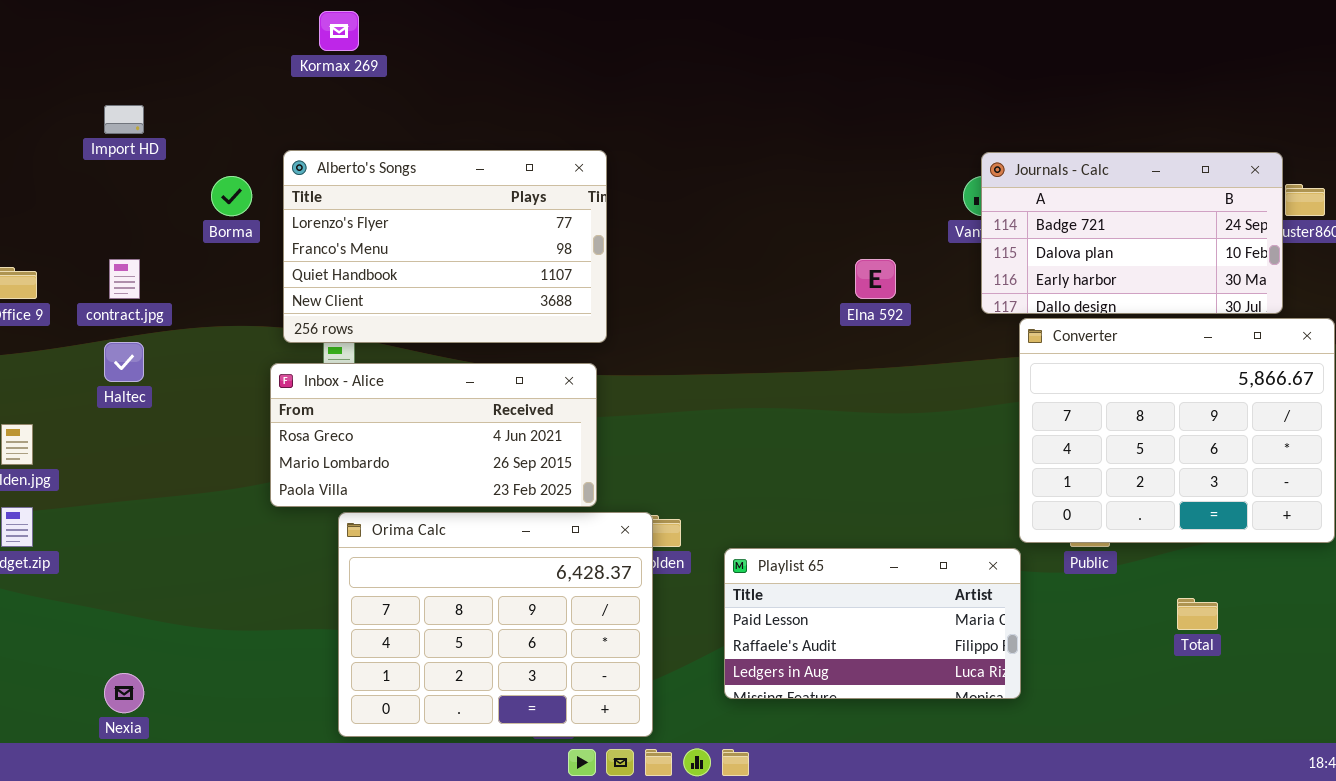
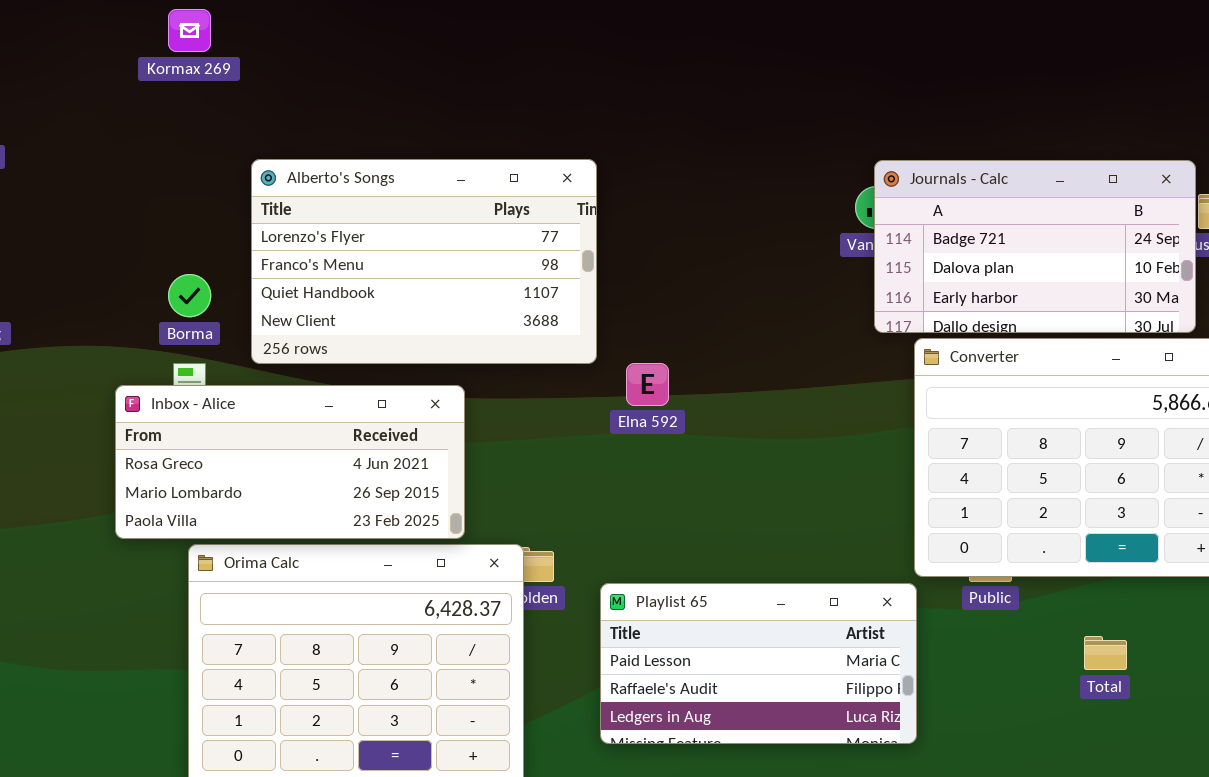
Alberto's Songs: [283,150,607,343] -> [251,159,597,364], moved
Borma: [211,176,252,216] -> [168,274,211,317], moved
Elna 592: [855,259,896,299] -> [626,363,669,406], moved

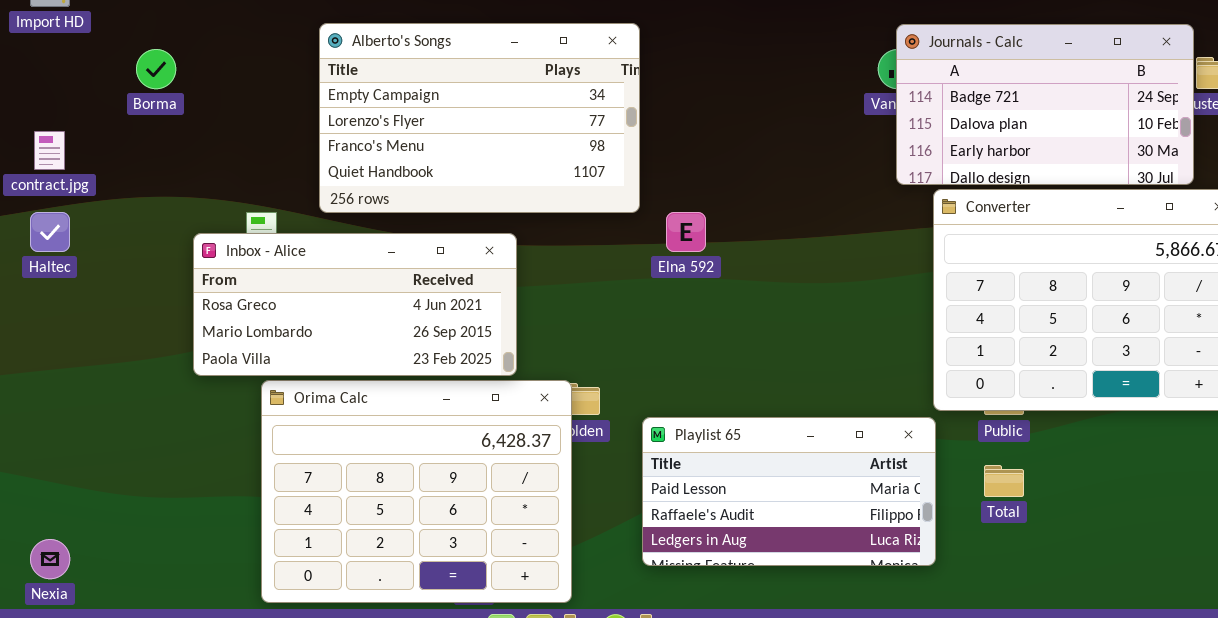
Alberto's Songs: [251,159,597,364] -> [319,23,640,213], scrolled up 1 row
Borma: [168,274,211,317] -> [136,49,176,89], moved
Total: [1084,636,1127,670] -> [984,465,1024,497], moved

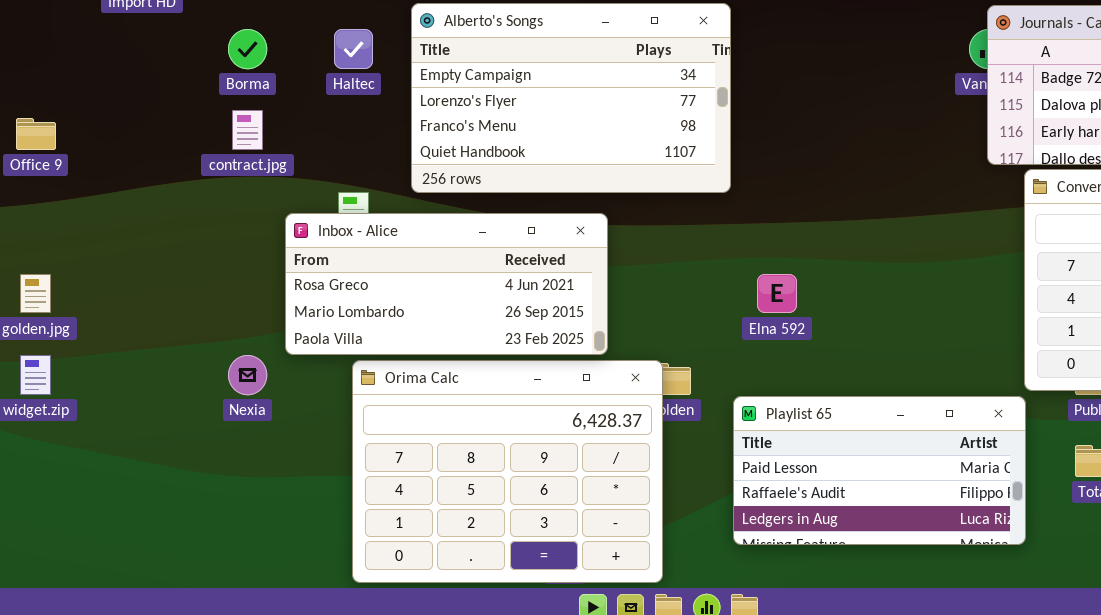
contract.jpg: [34,131,65,170] -> [232,110,263,150], moved
Haltec: [30,212,70,252] -> [334,29,373,69], moved
Elna 592: [666,212,706,252] -> [757,274,797,313], moved
Nexia: [30,539,70,579] -> [228,355,267,395], moved

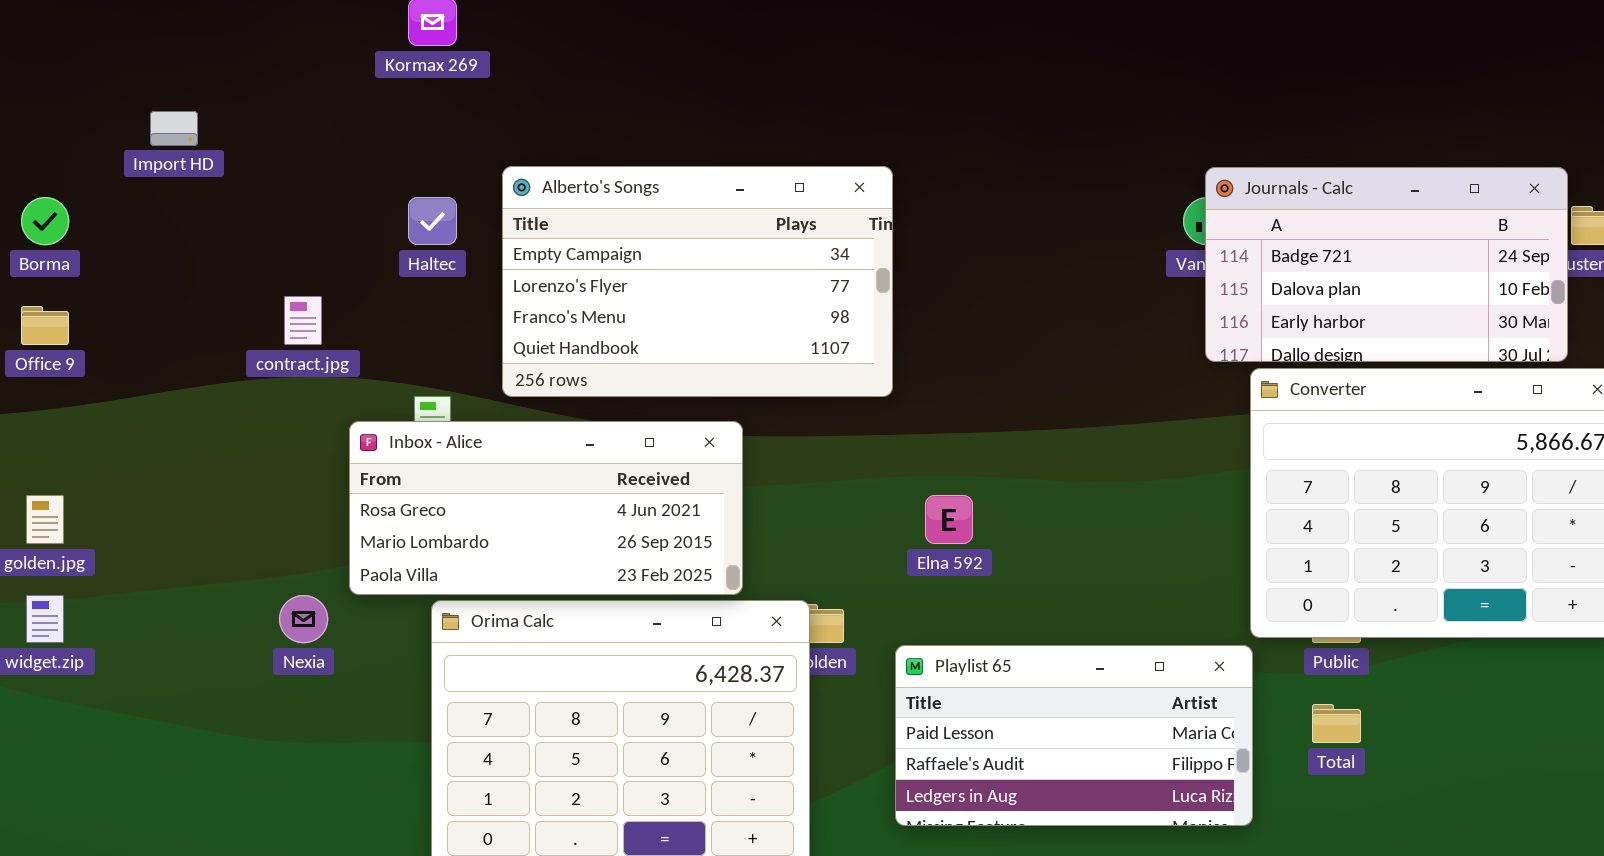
Borma: [228,29,267,69] -> [21,197,69,245], moved

